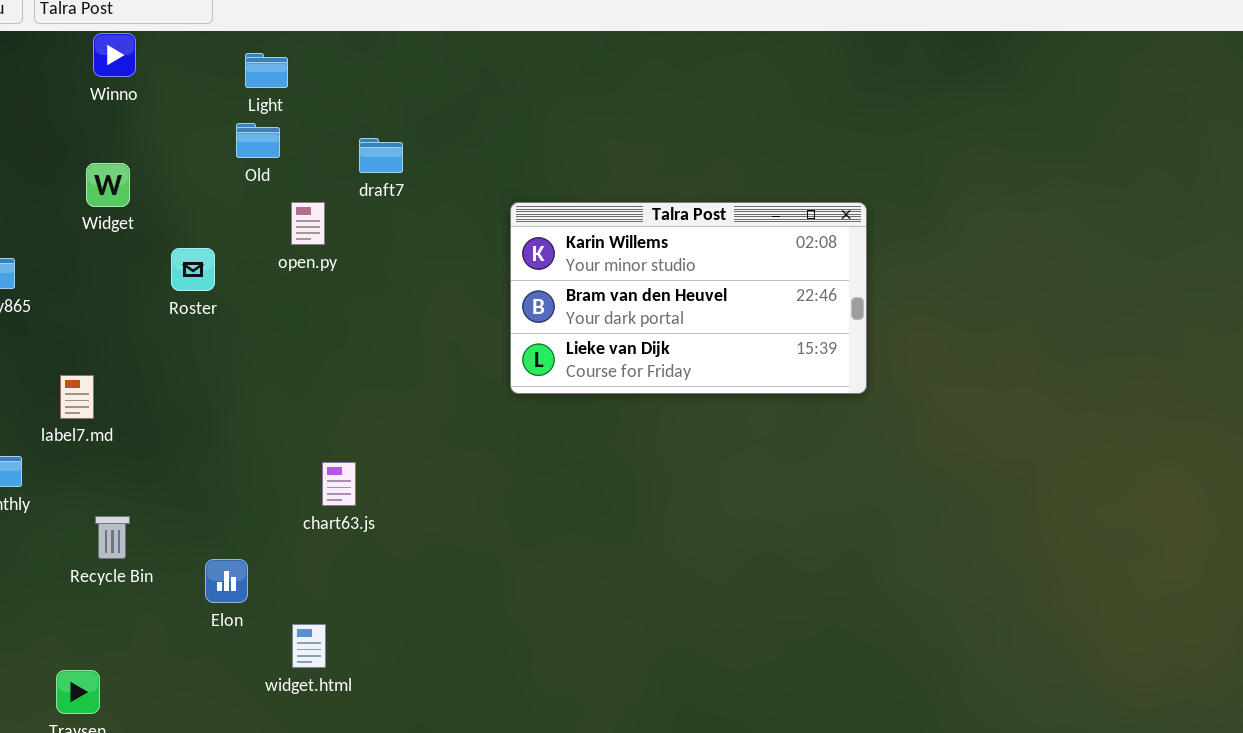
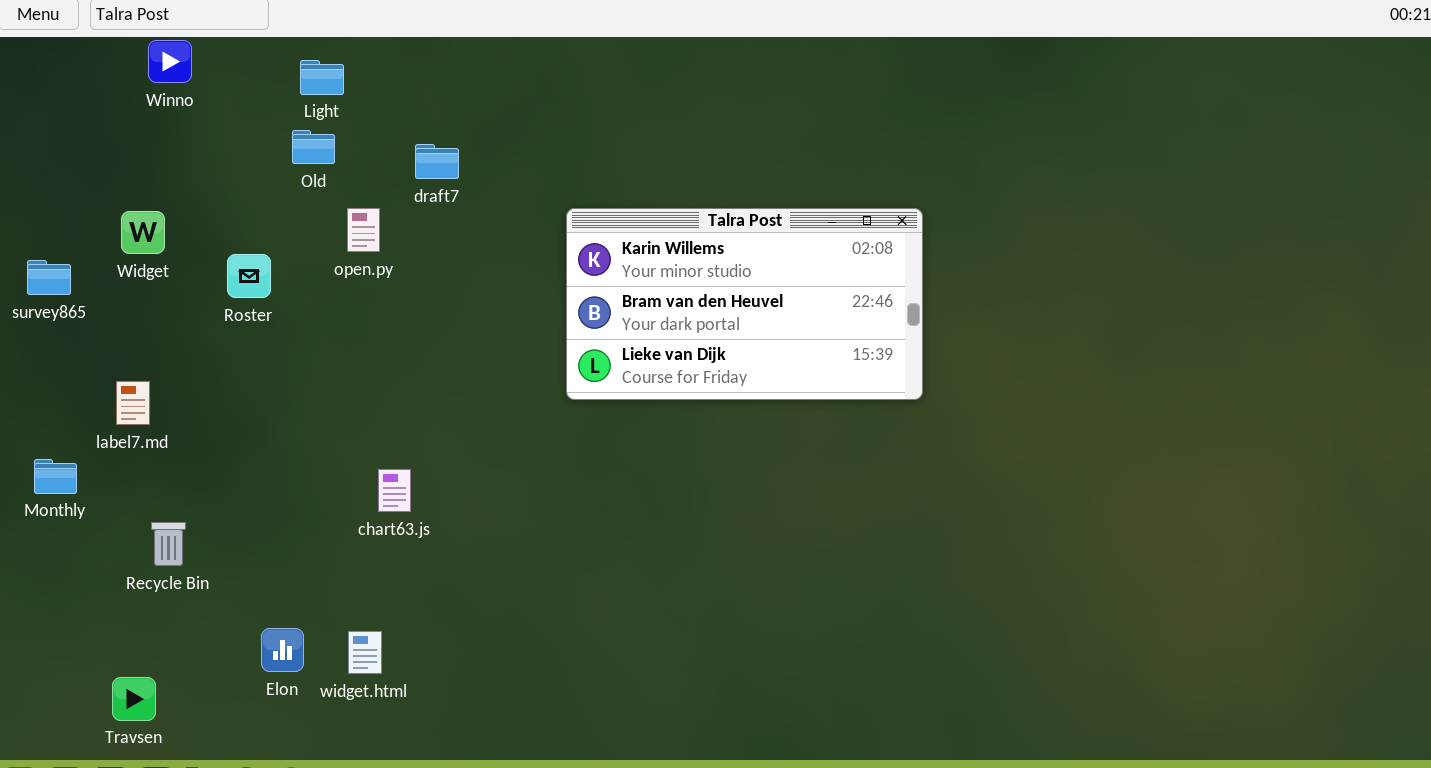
Widget: [86,163,130,207] -> [121,211,165,254], moved
Elon: [205,559,248,603] -> [261,628,304,672], moved

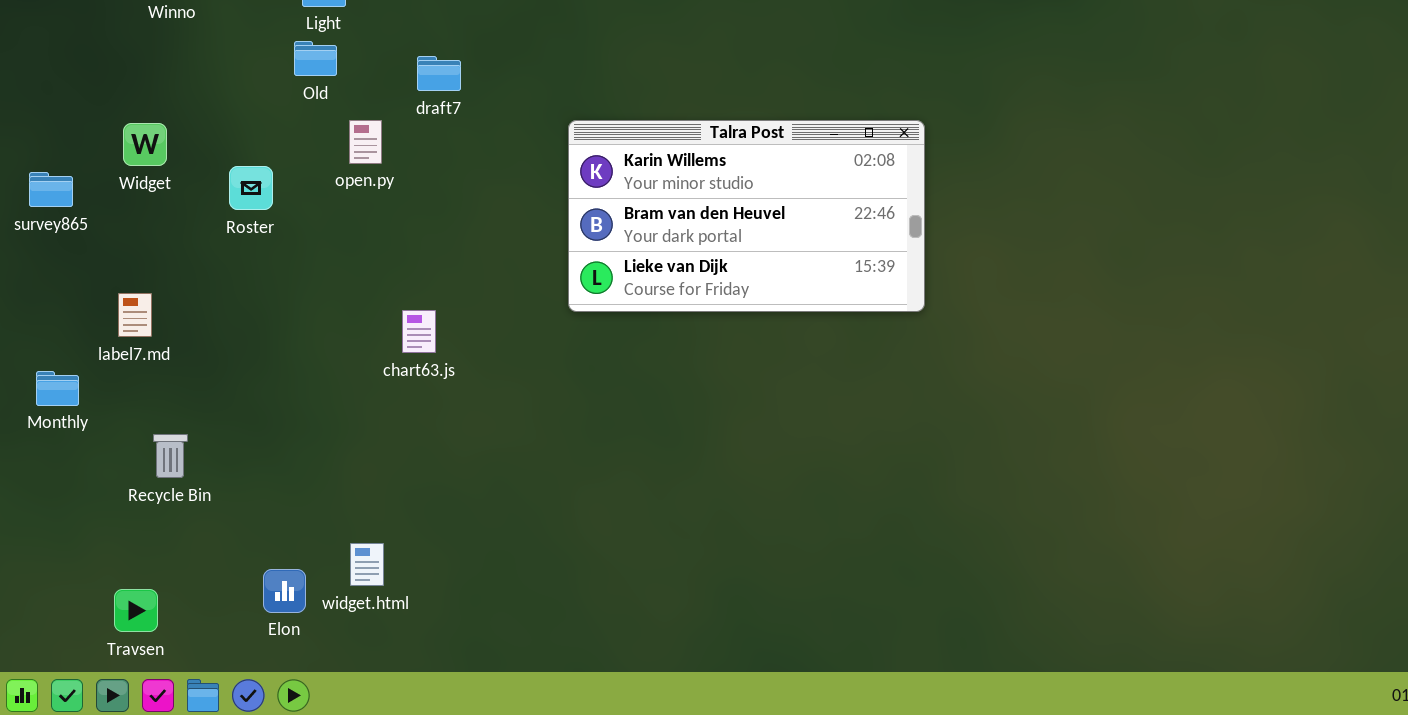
chart63.js: [378,469,411,512] -> [402,310,436,353], moved
Elon: [261,628,304,672] -> [263,569,306,613], moved

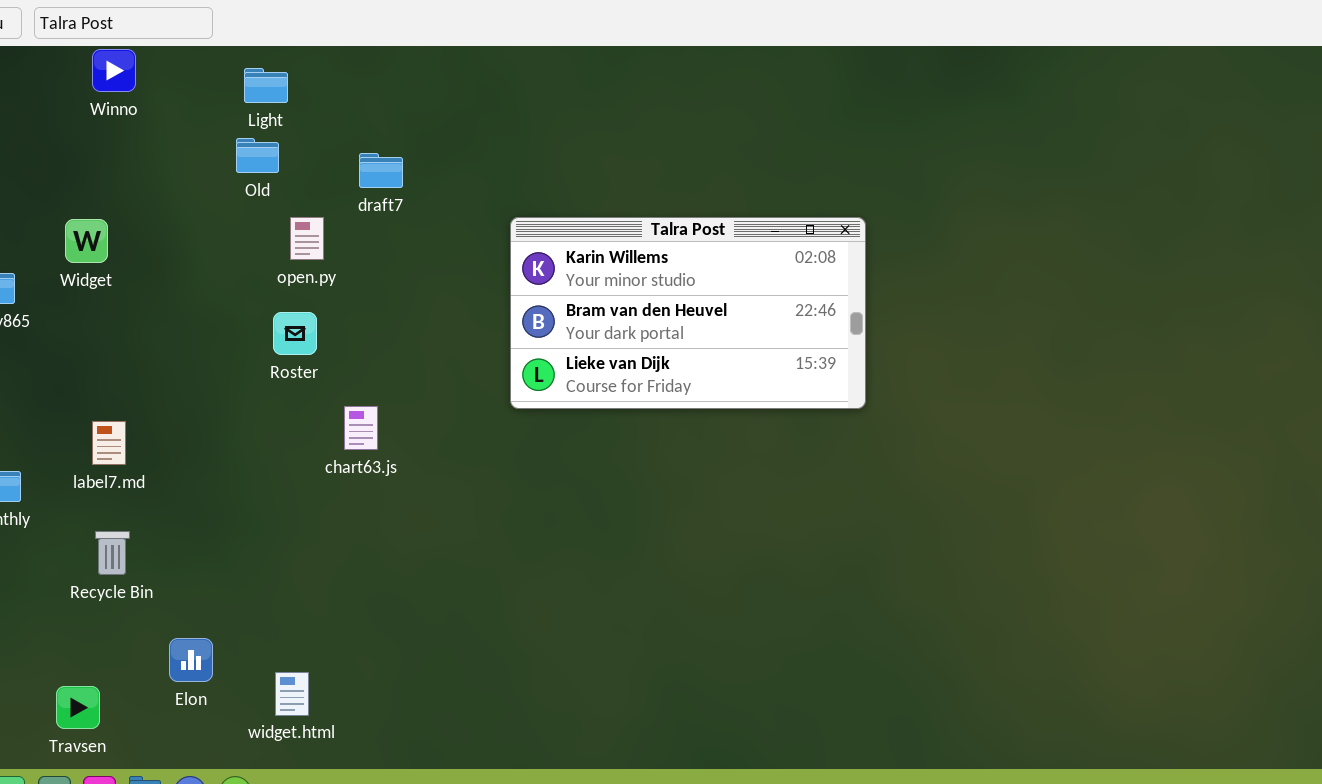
Roster: [229,166,273,210] -> [273,312,317,355], moved
label7.md: [118,293,152,337] -> [92,421,126,465], moved
widget.html: [350,543,384,586] -> [275,672,309,716], moved
Elon: [263,569,306,613] -> [169,638,213,682], moved

